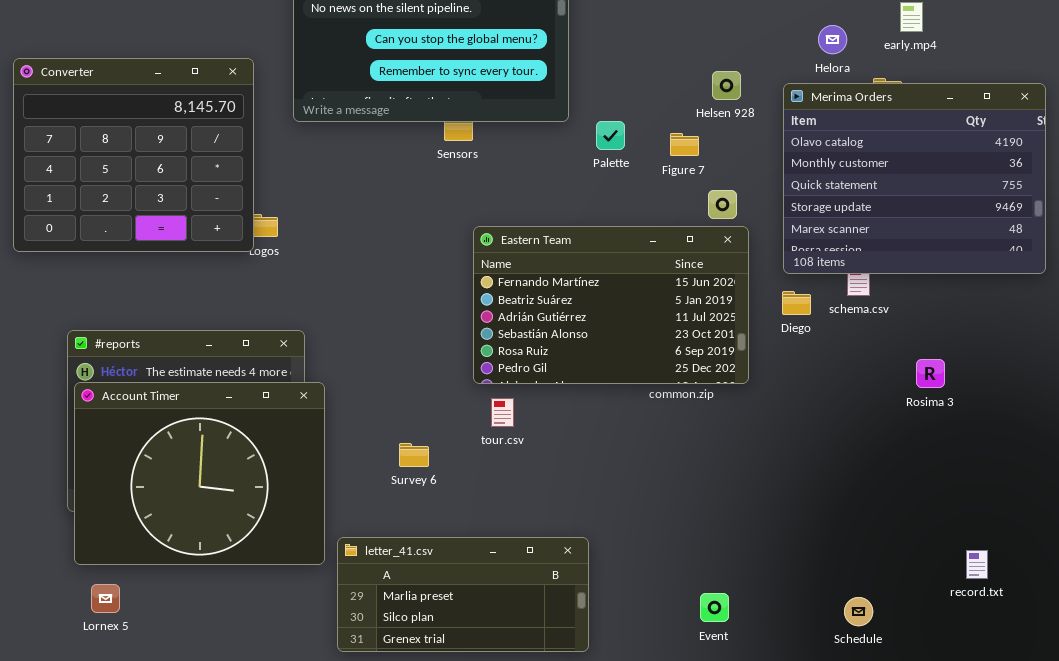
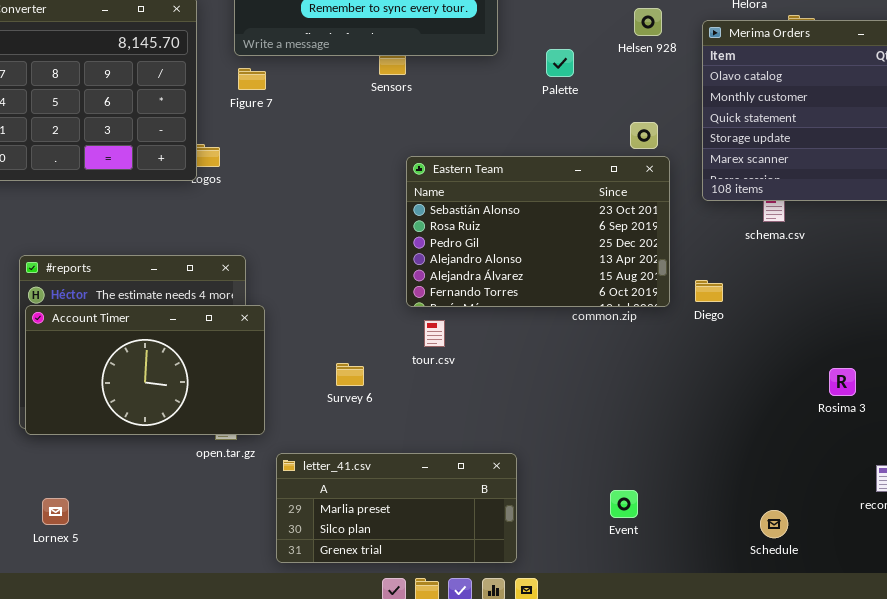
Palette: [596,121,625,150] -> [546,49,574,77], moved
Figure 7: [670,133,699,156] -> [238,68,266,90], moved
Eastern Team: [473,226,749,384] -> [406,156,670,307], scrolled down 3 rows
Diego: [782,291,811,315] -> [695,280,723,302], moved
Rosima 3: [916,359,945,388] -> [829,368,856,396], moved
Account Timer: [74,382,325,565] -> [25,305,265,435], resized
Event: [700,593,729,622] -> [610,490,638,518], moved

